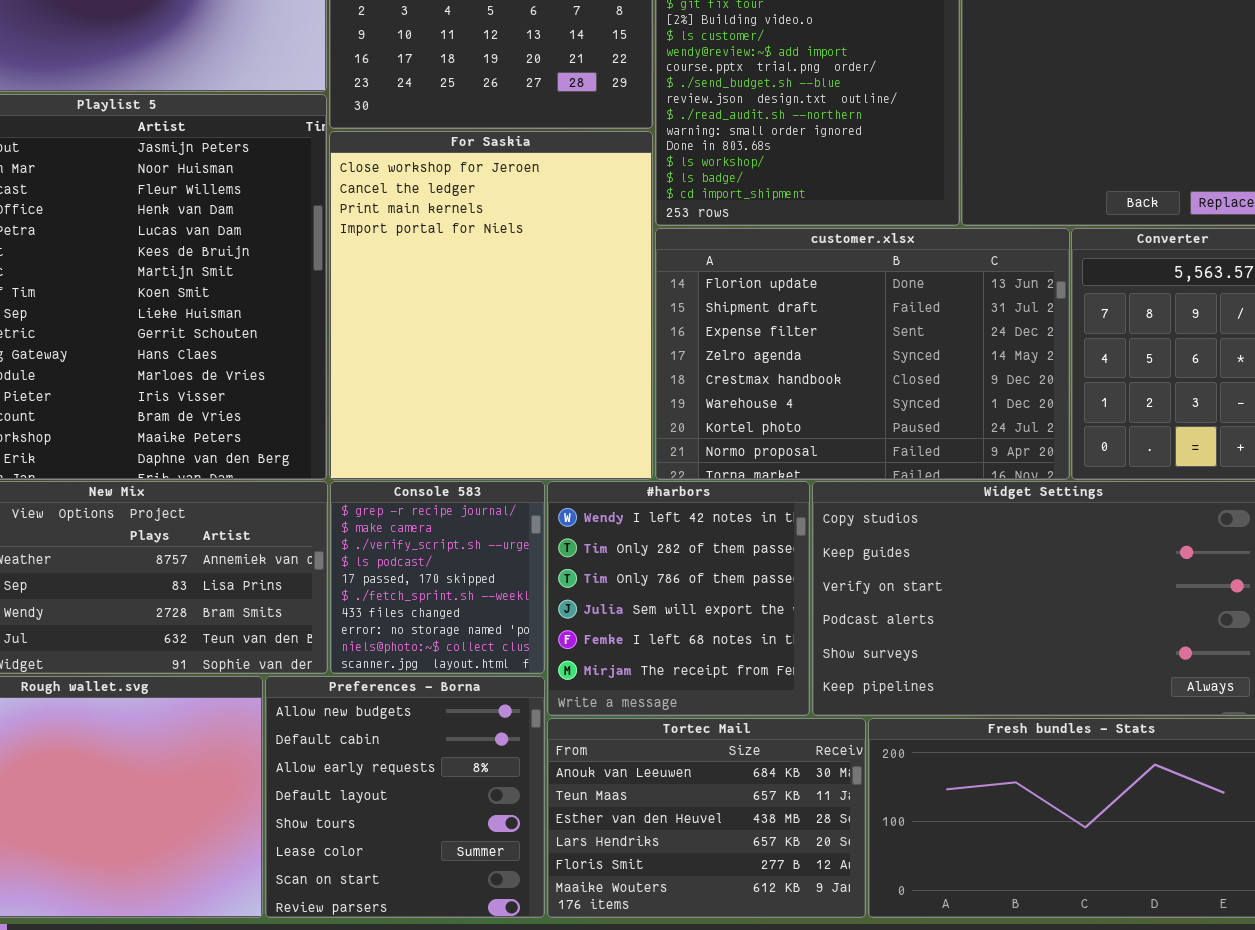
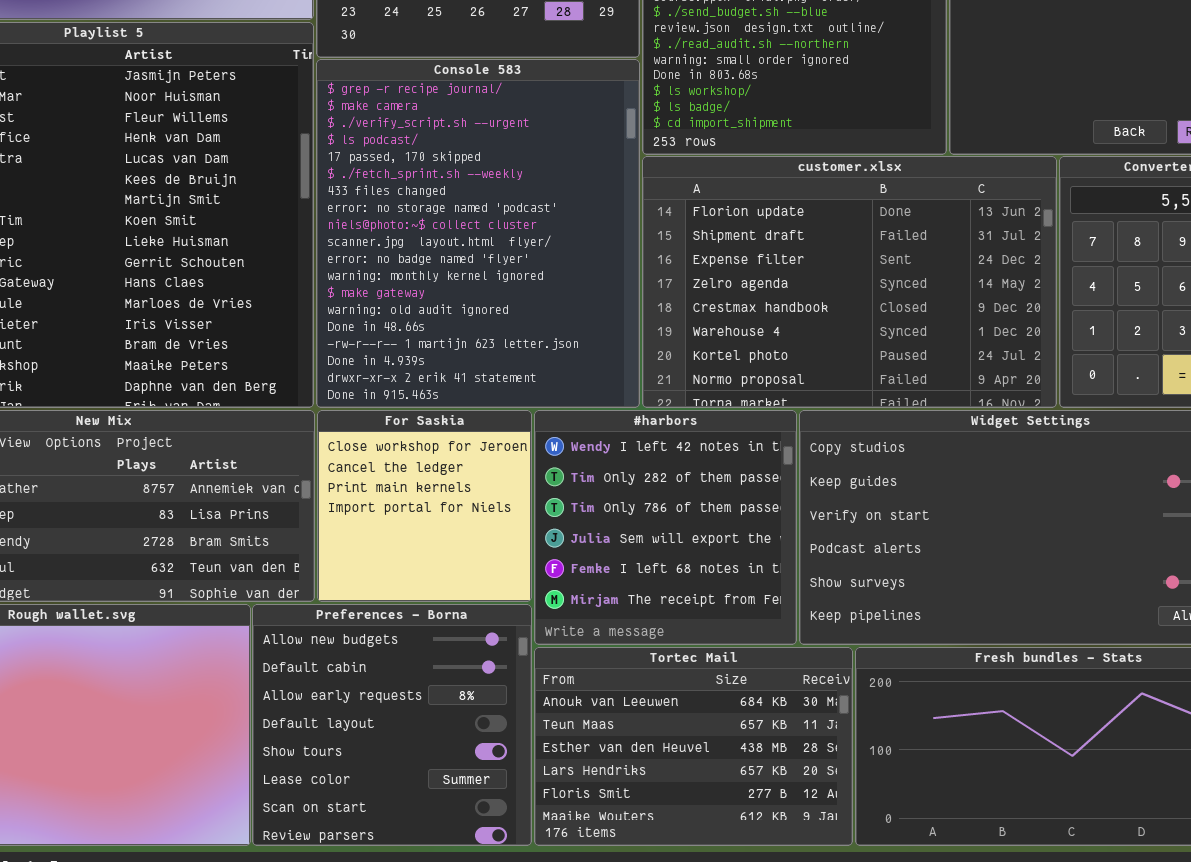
For Saskia: [329,131,653,480] -> [317,410,532,602], moved, resized
Console 583: [330,481,545,674] -> [316,59,640,408], moved, resized

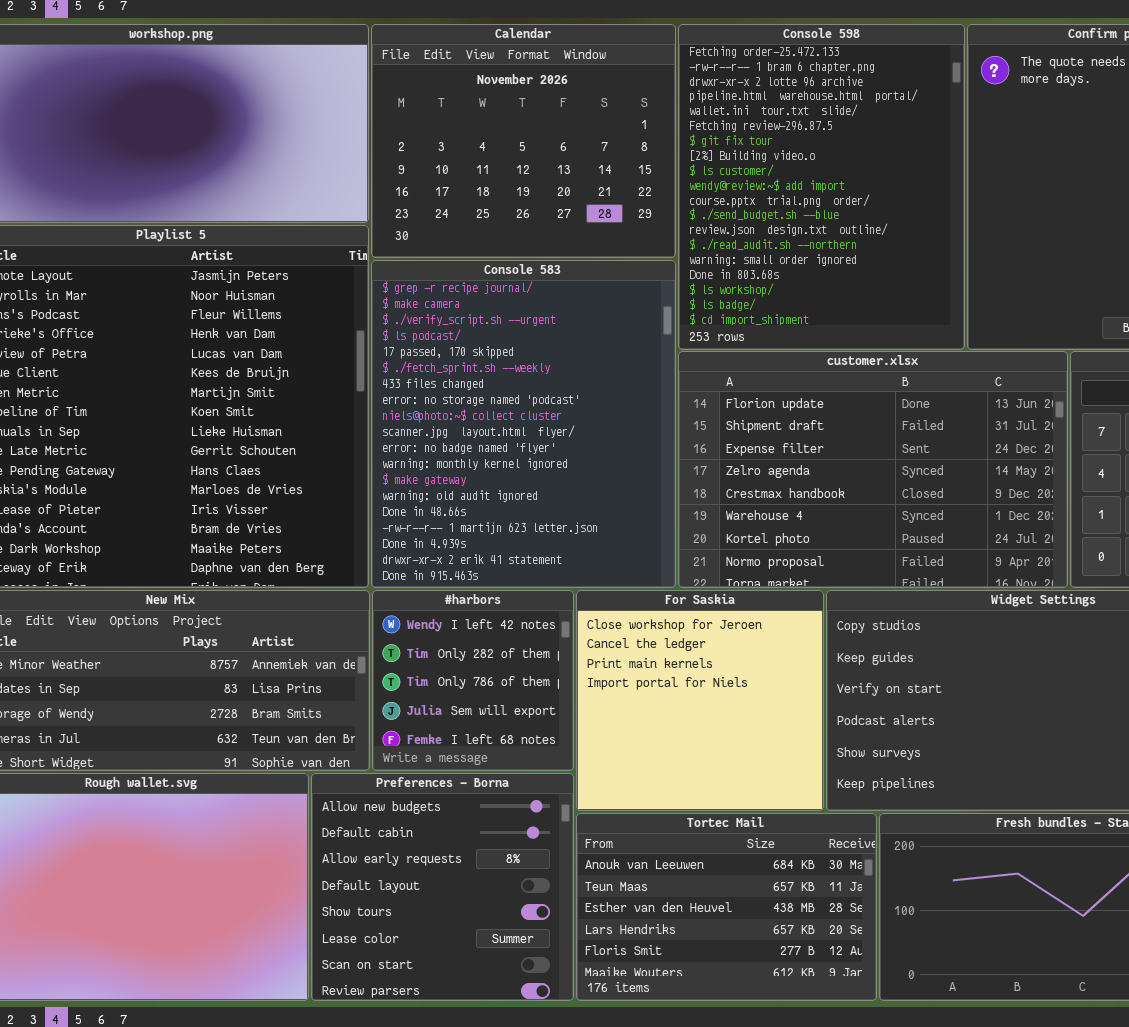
For Saskia: [317,410,532,602] -> [576,590,824,811], moved, resized
#harbors: [534,410,797,645] -> [372,590,574,771], moved, resized

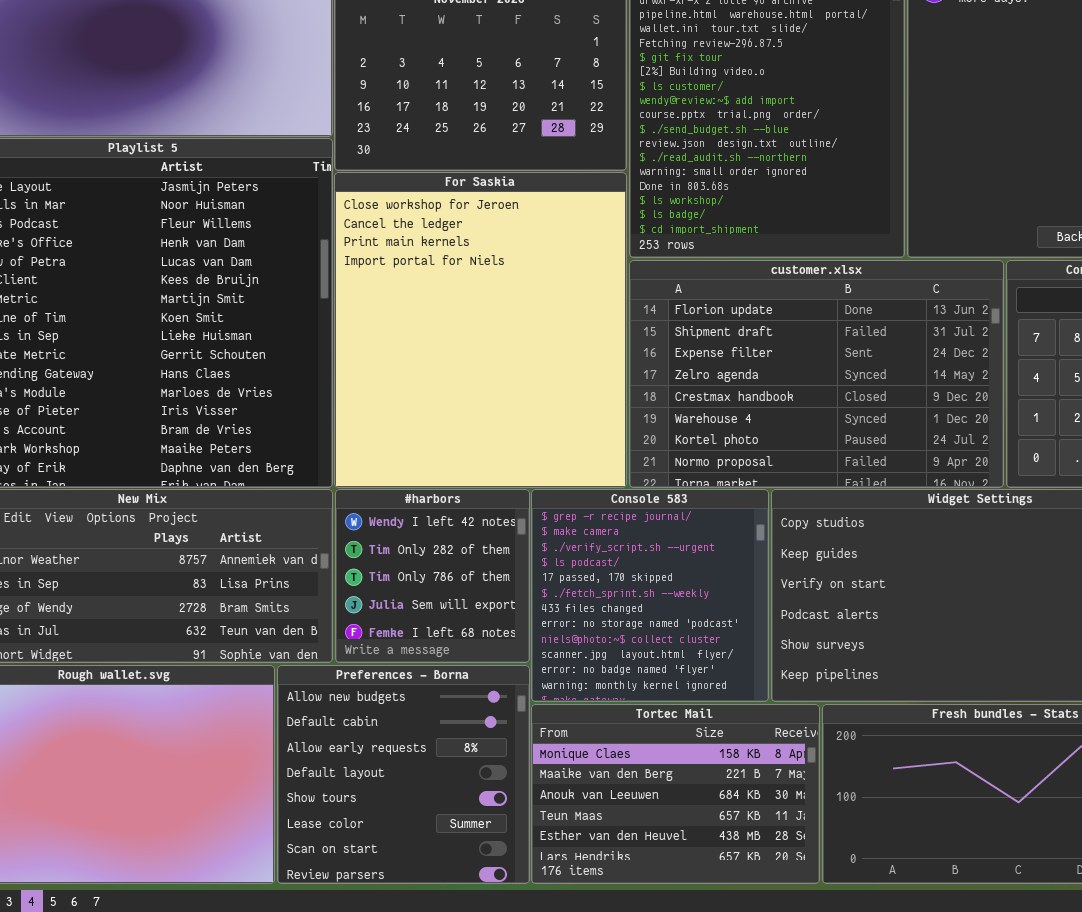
Console 583: [371,260,676,588] -> [531,489,769,702], moved, resized
For Saskia: [576,590,824,811] -> [334,172,627,488], moved, resized
Tortec Mail: [576,813,877,1001] -> [531,704,820,884], scrolled up 2 rows

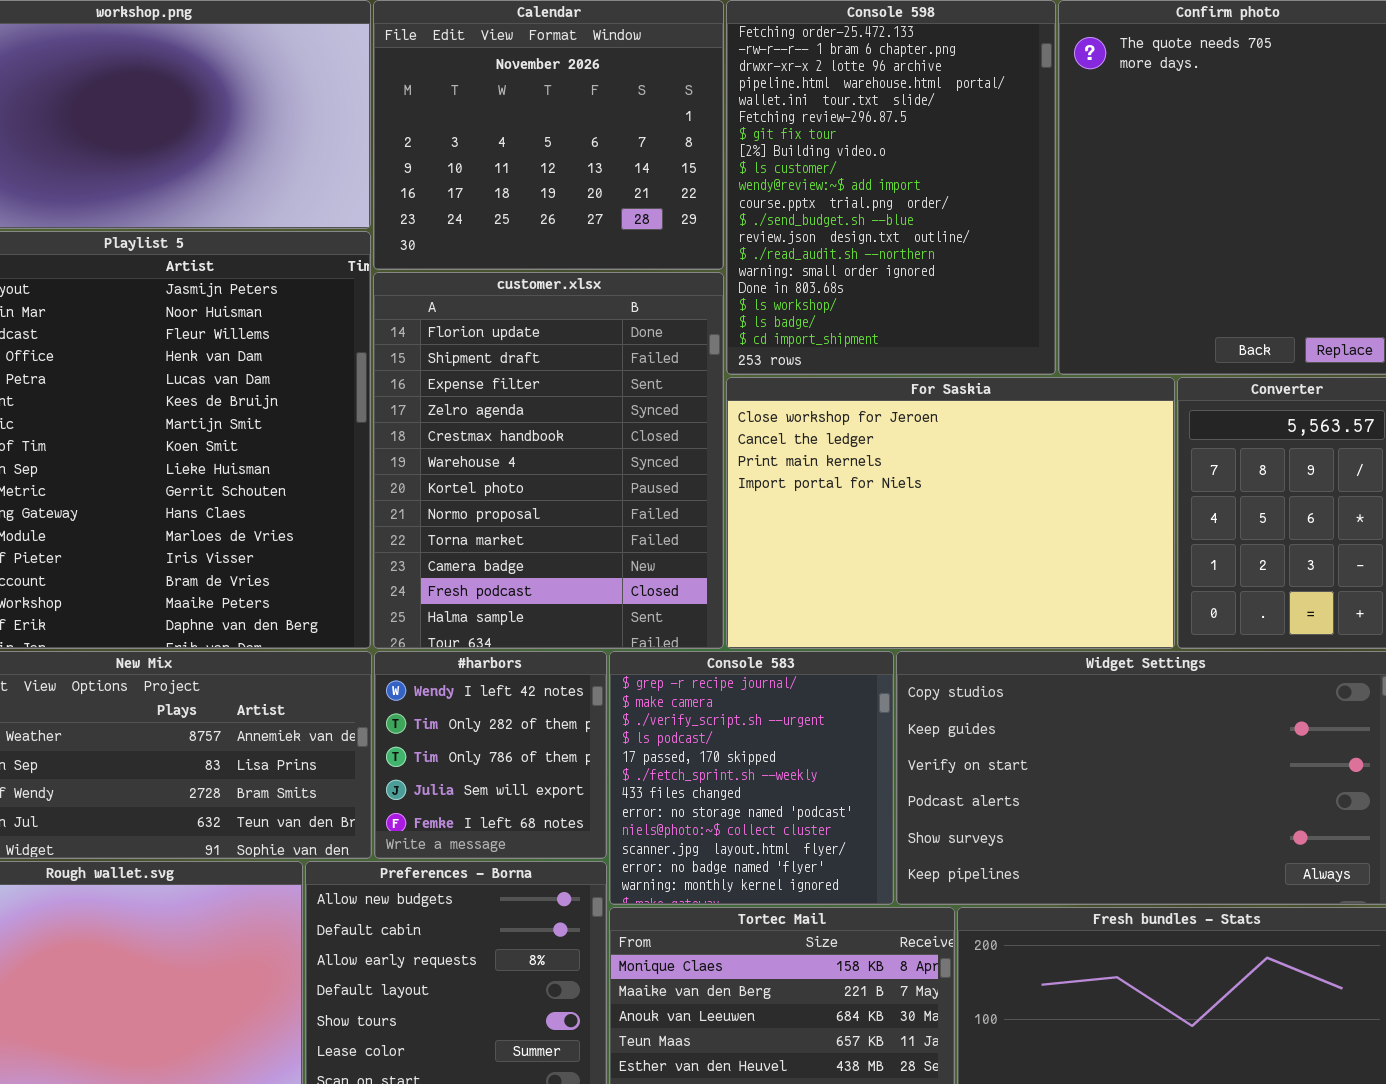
For Saskia: [334,172,627,488] -> [726,377,1175,649], moved, resized
customer.xlsx: [629,260,1004,488] -> [373,272,724,649], moved, resized

